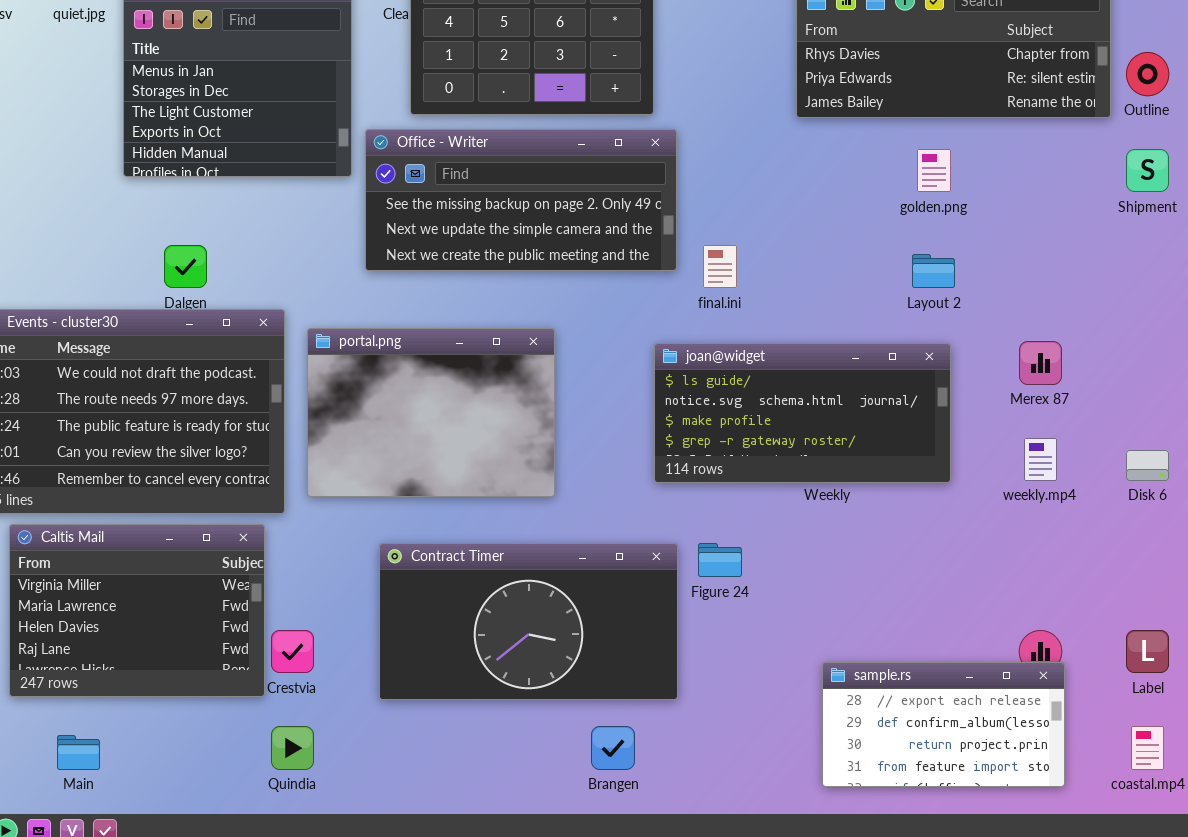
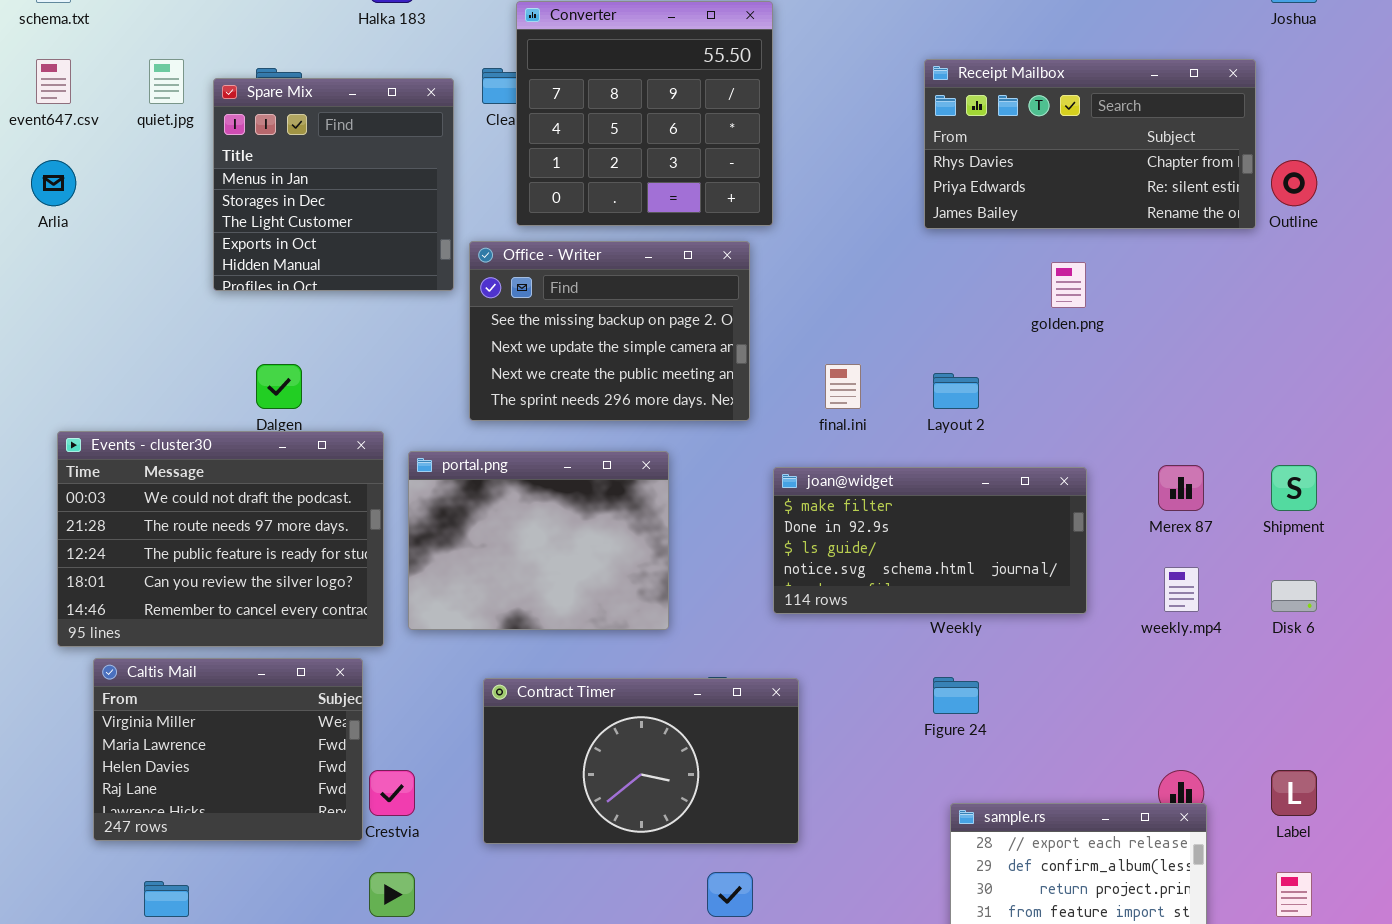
Office - Writer: [365,129,677,271] -> [469,241,750,421], resized
Shipment: [1126,149,1169,192] -> [1271,465,1317,511], moved
Layout 2: [912,254,955,288] -> [933,373,979,409], moved
joan@widget: [654,343,951,483] -> [773,467,1087,614], scrolled up 2 rows
Figure 24: [698,543,742,577] -> [933,677,979,714], moved

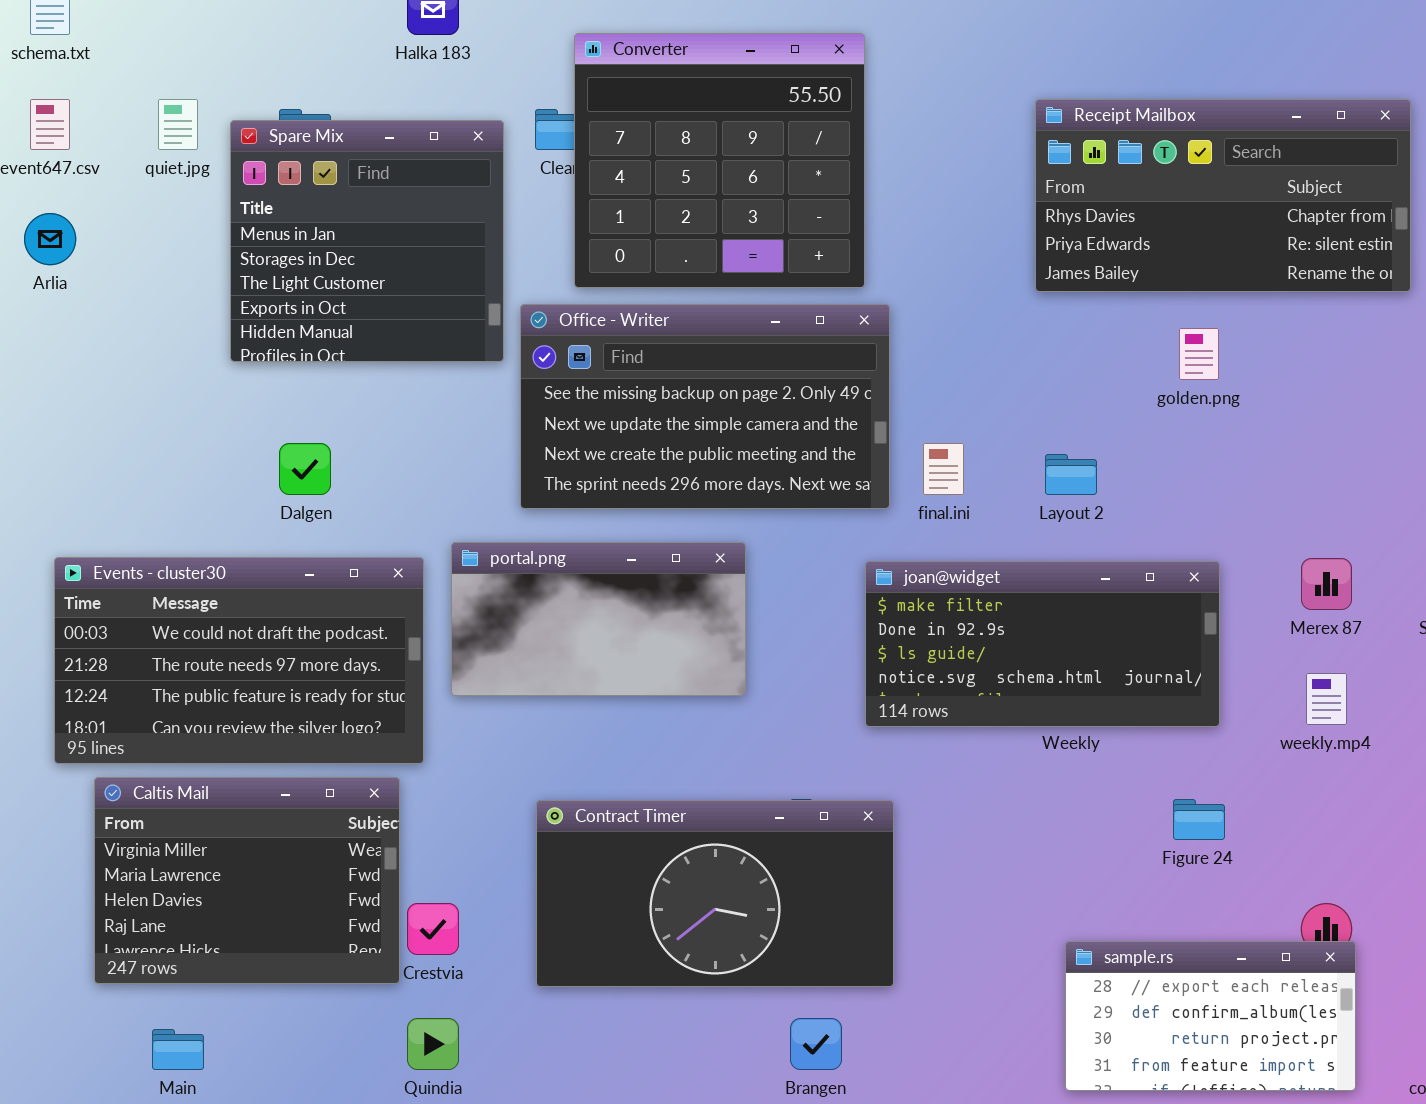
Office - Writer: [469,241,750,421] -> [520,304,890,509], resized
Events - cluster30: [57,431,384,647] -> [54,557,424,764], resized
portal.png: [408,451,669,630] -> [451,542,746,696], resized
Figure 24: [933,677,979,714] -> [1173,799,1225,840], moved

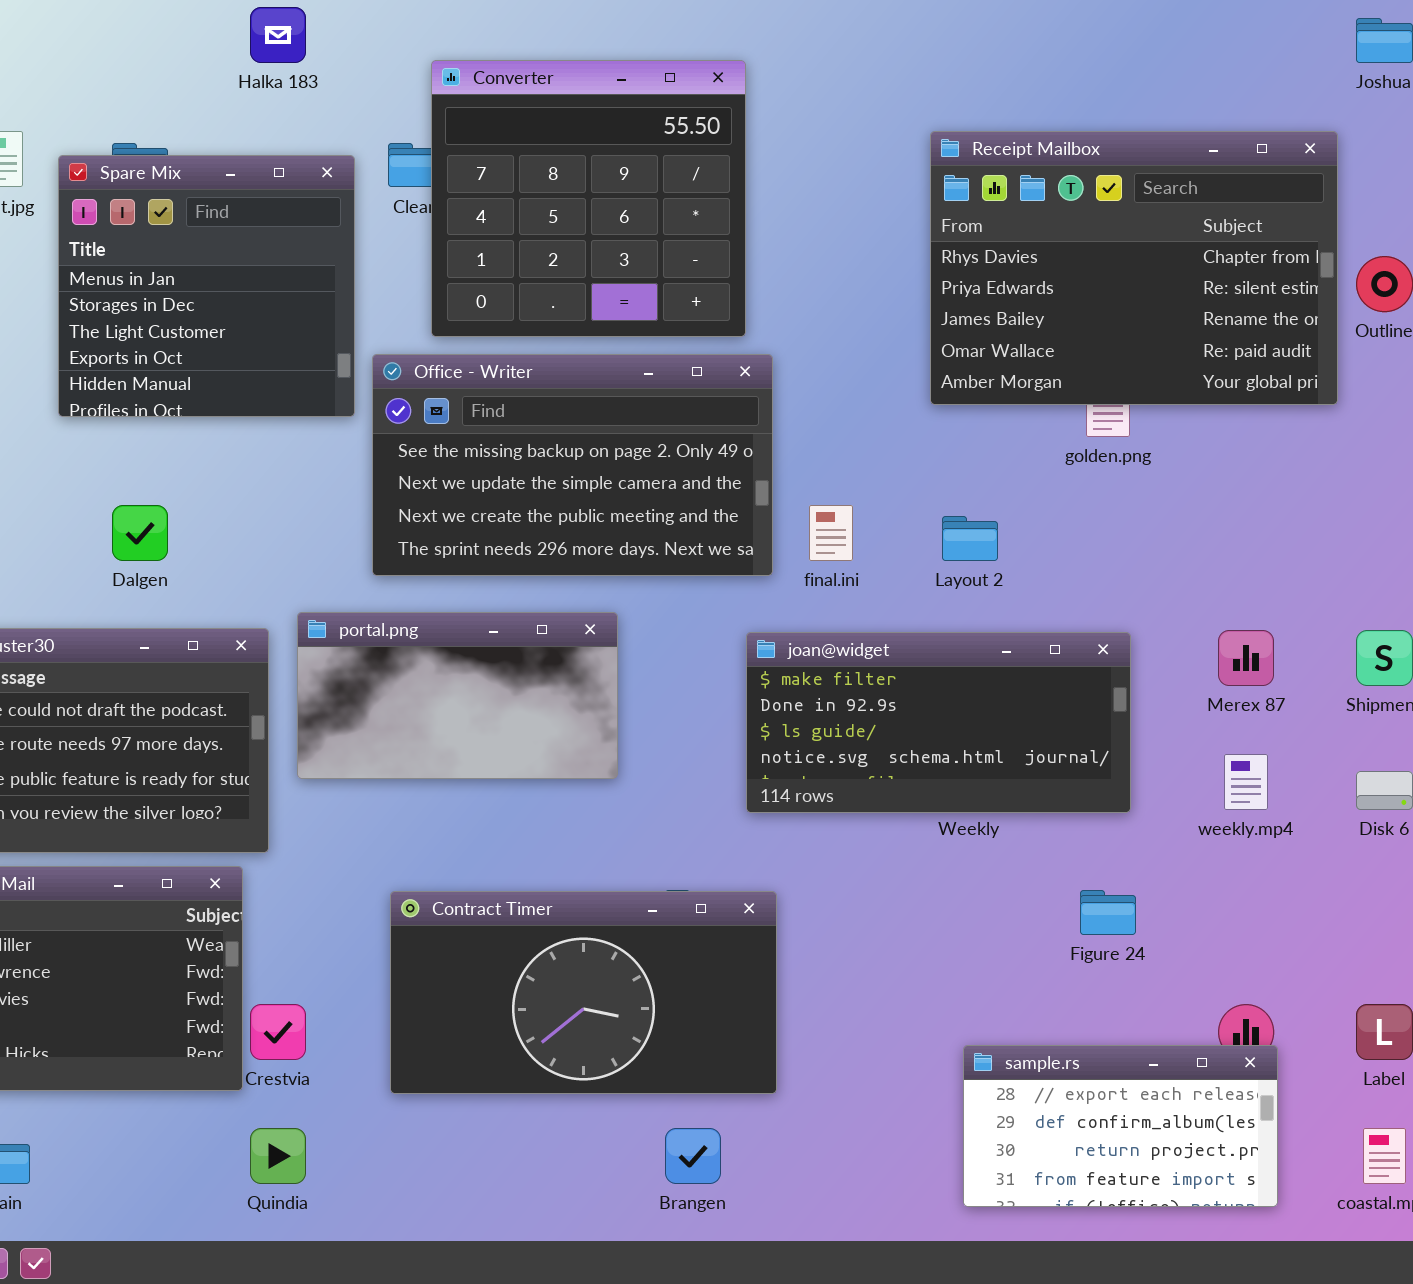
Receipt Mailbox: [1035,99,1411,292] -> [930,131,1338,405], resized

